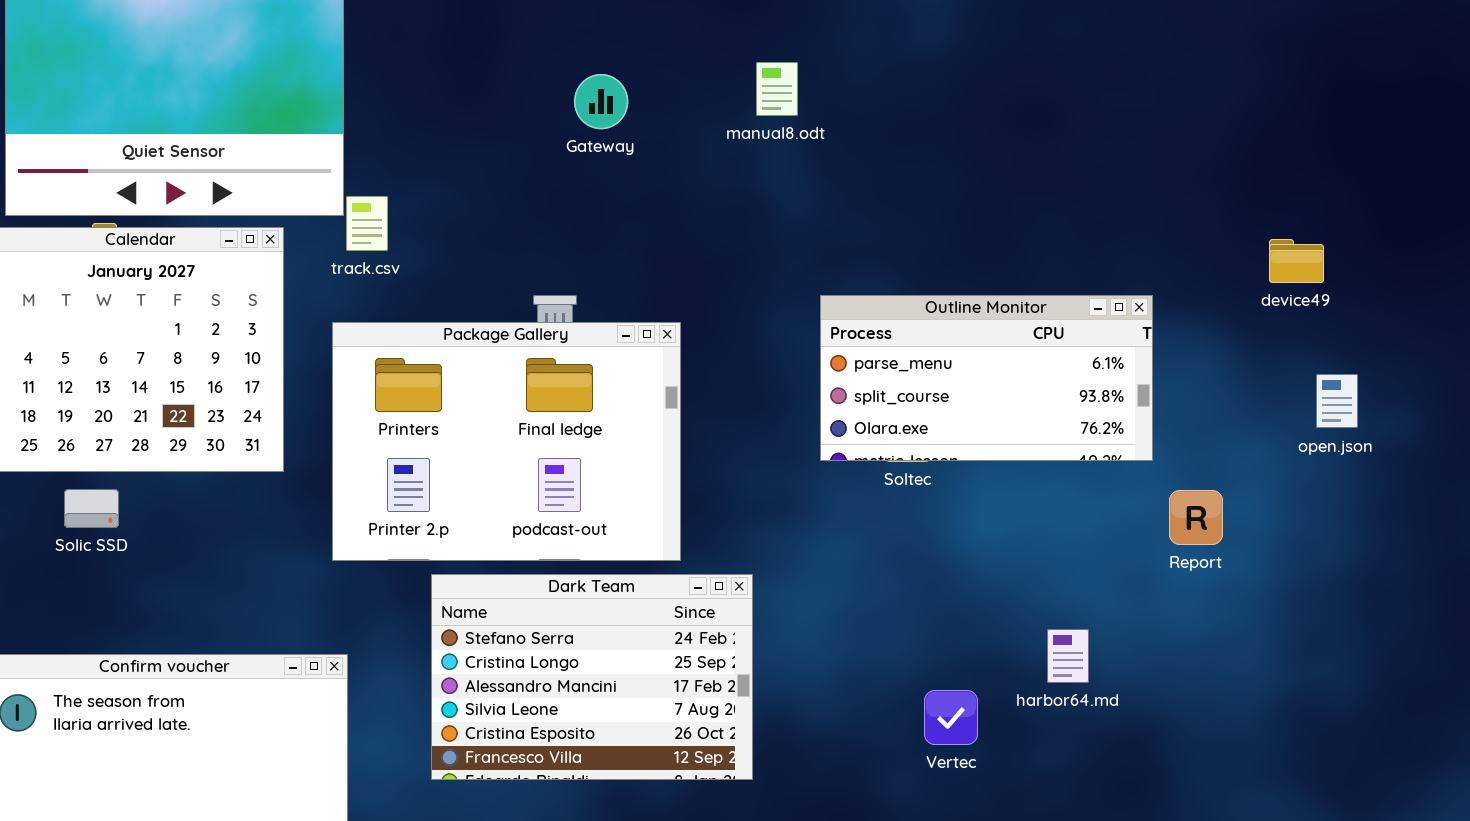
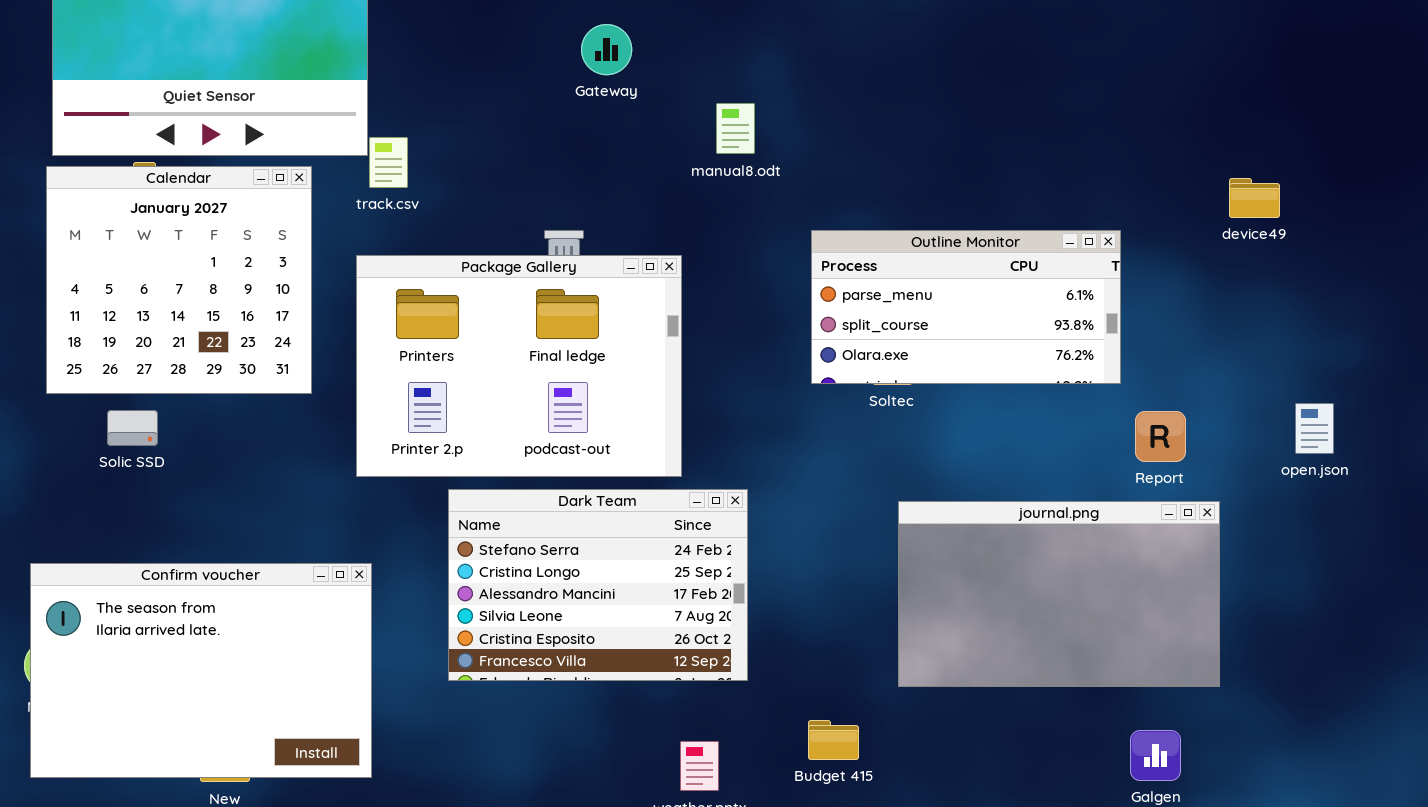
manual8.odt: [756,62,798,116] -> [716,103,755,154], moved
open.json: [1316,374,1358,428] -> [1295,403,1334,454], moved
journal.png: none -> [898,501,1220,687], opened

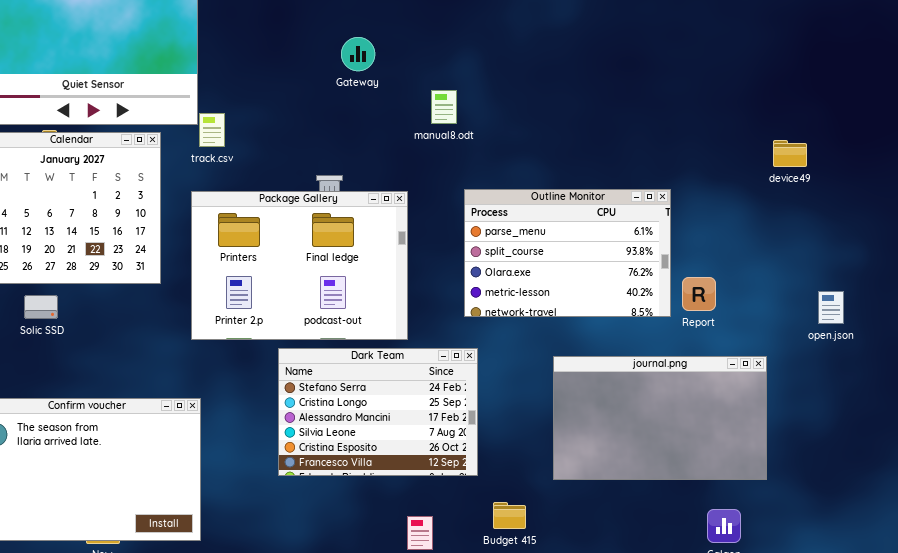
Outline Monitor: [811,230,1121,384] -> [464,189,671,317], moved, resized
Report: [1135,411,1186,462] -> [682,277,716,311], moved
Dark Team: [448,489,748,681] -> [278,348,478,476], moved

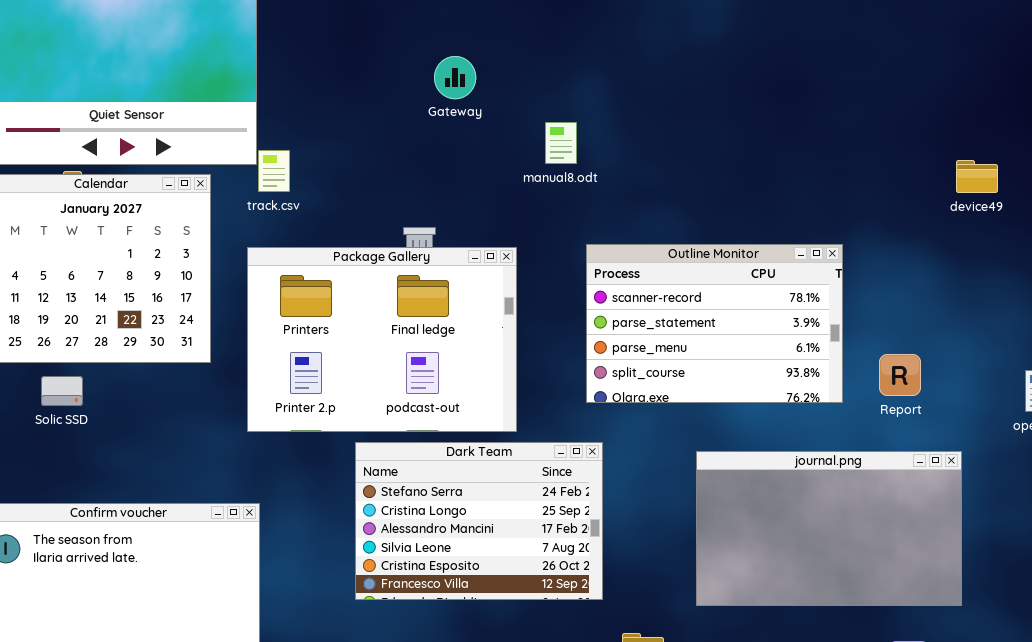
device49: [773,140,807,167] -> [956,160,998,193], moved
Outline Monitor: [464,189,671,317] -> [586,244,843,403], scrolled up 2 rows
Report: [682,277,716,311] -> [879,354,921,396], moved

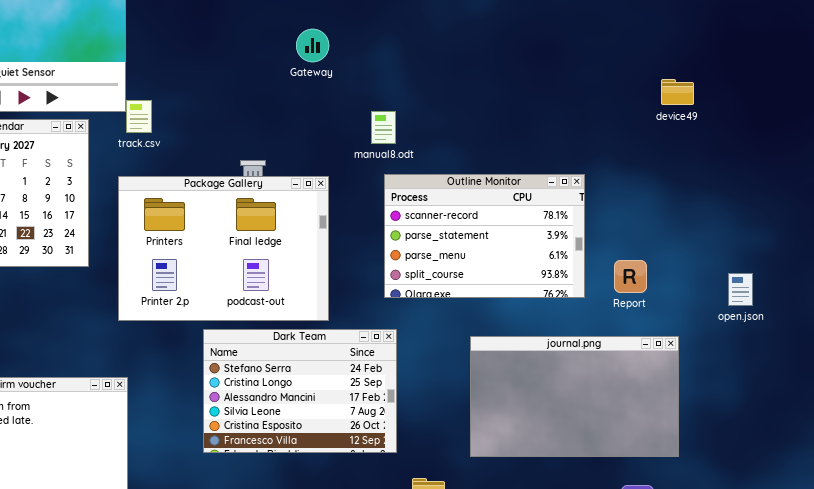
Gateway: [434,56,476,99] -> [296,29,329,62], moved
manual8.odt: [545,122,577,164] -> [371,111,396,144], moved
device49: [956,160,998,193] -> [661,79,694,105], moved

